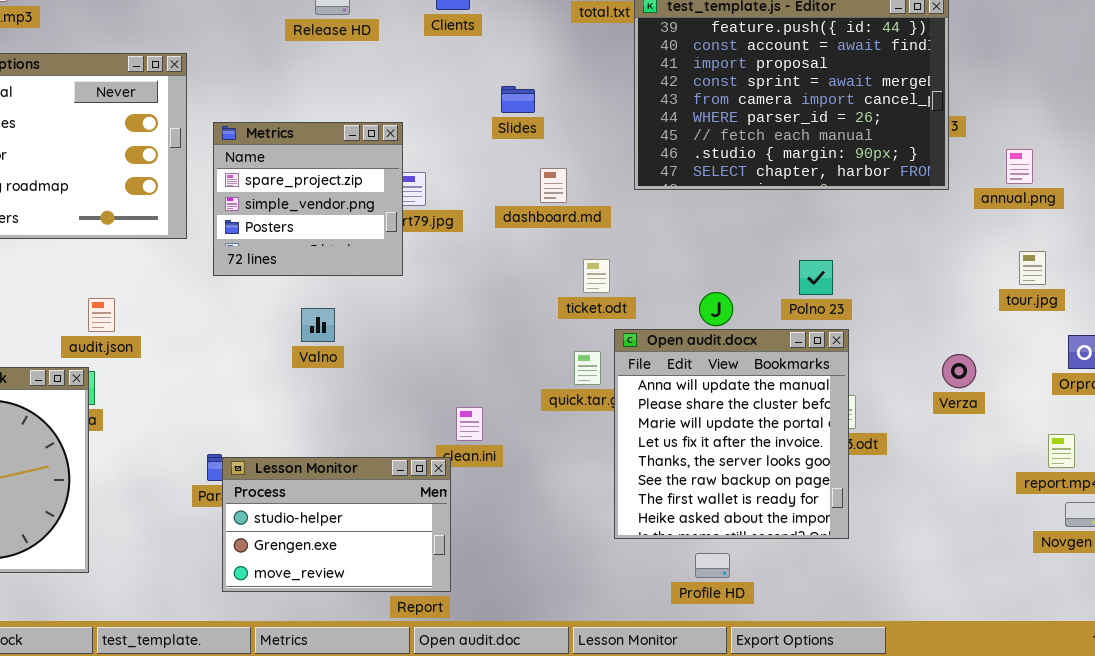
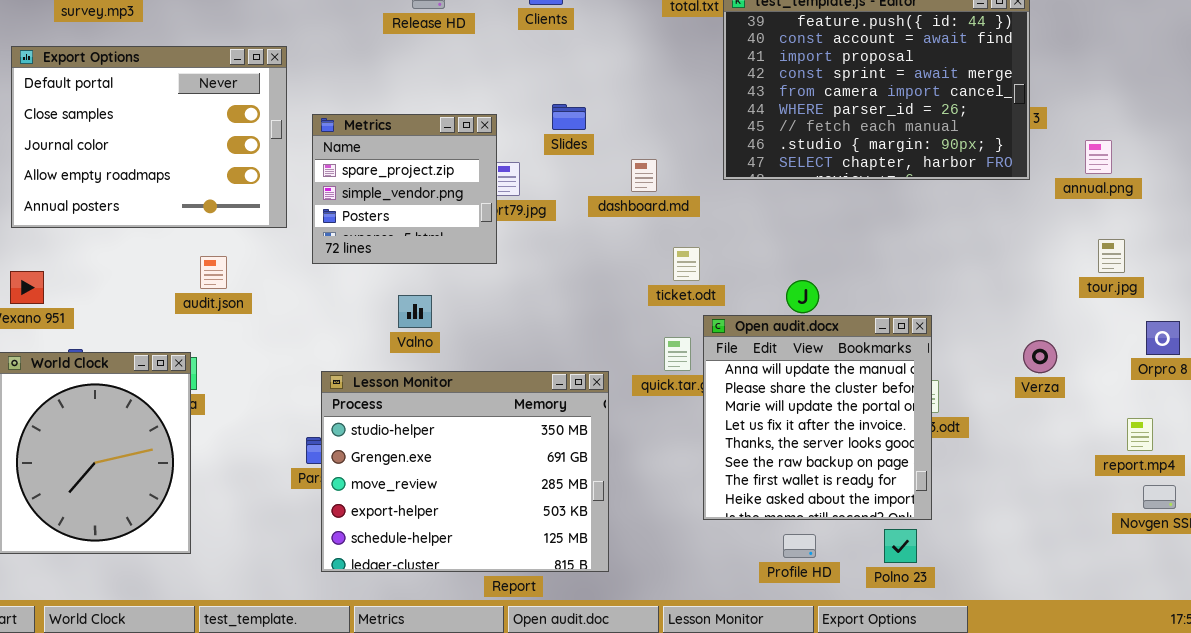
Slides: [501,86,535,113] -> [552,104,586,130], moved
Polno 23: [799,260,833,295] -> [884,529,917,563], moved
audit.json: [88,298,115,332] -> [200,256,227,289], moved
Lesson Monitor: [222,457,451,592] -> [321,371,609,572], resized

